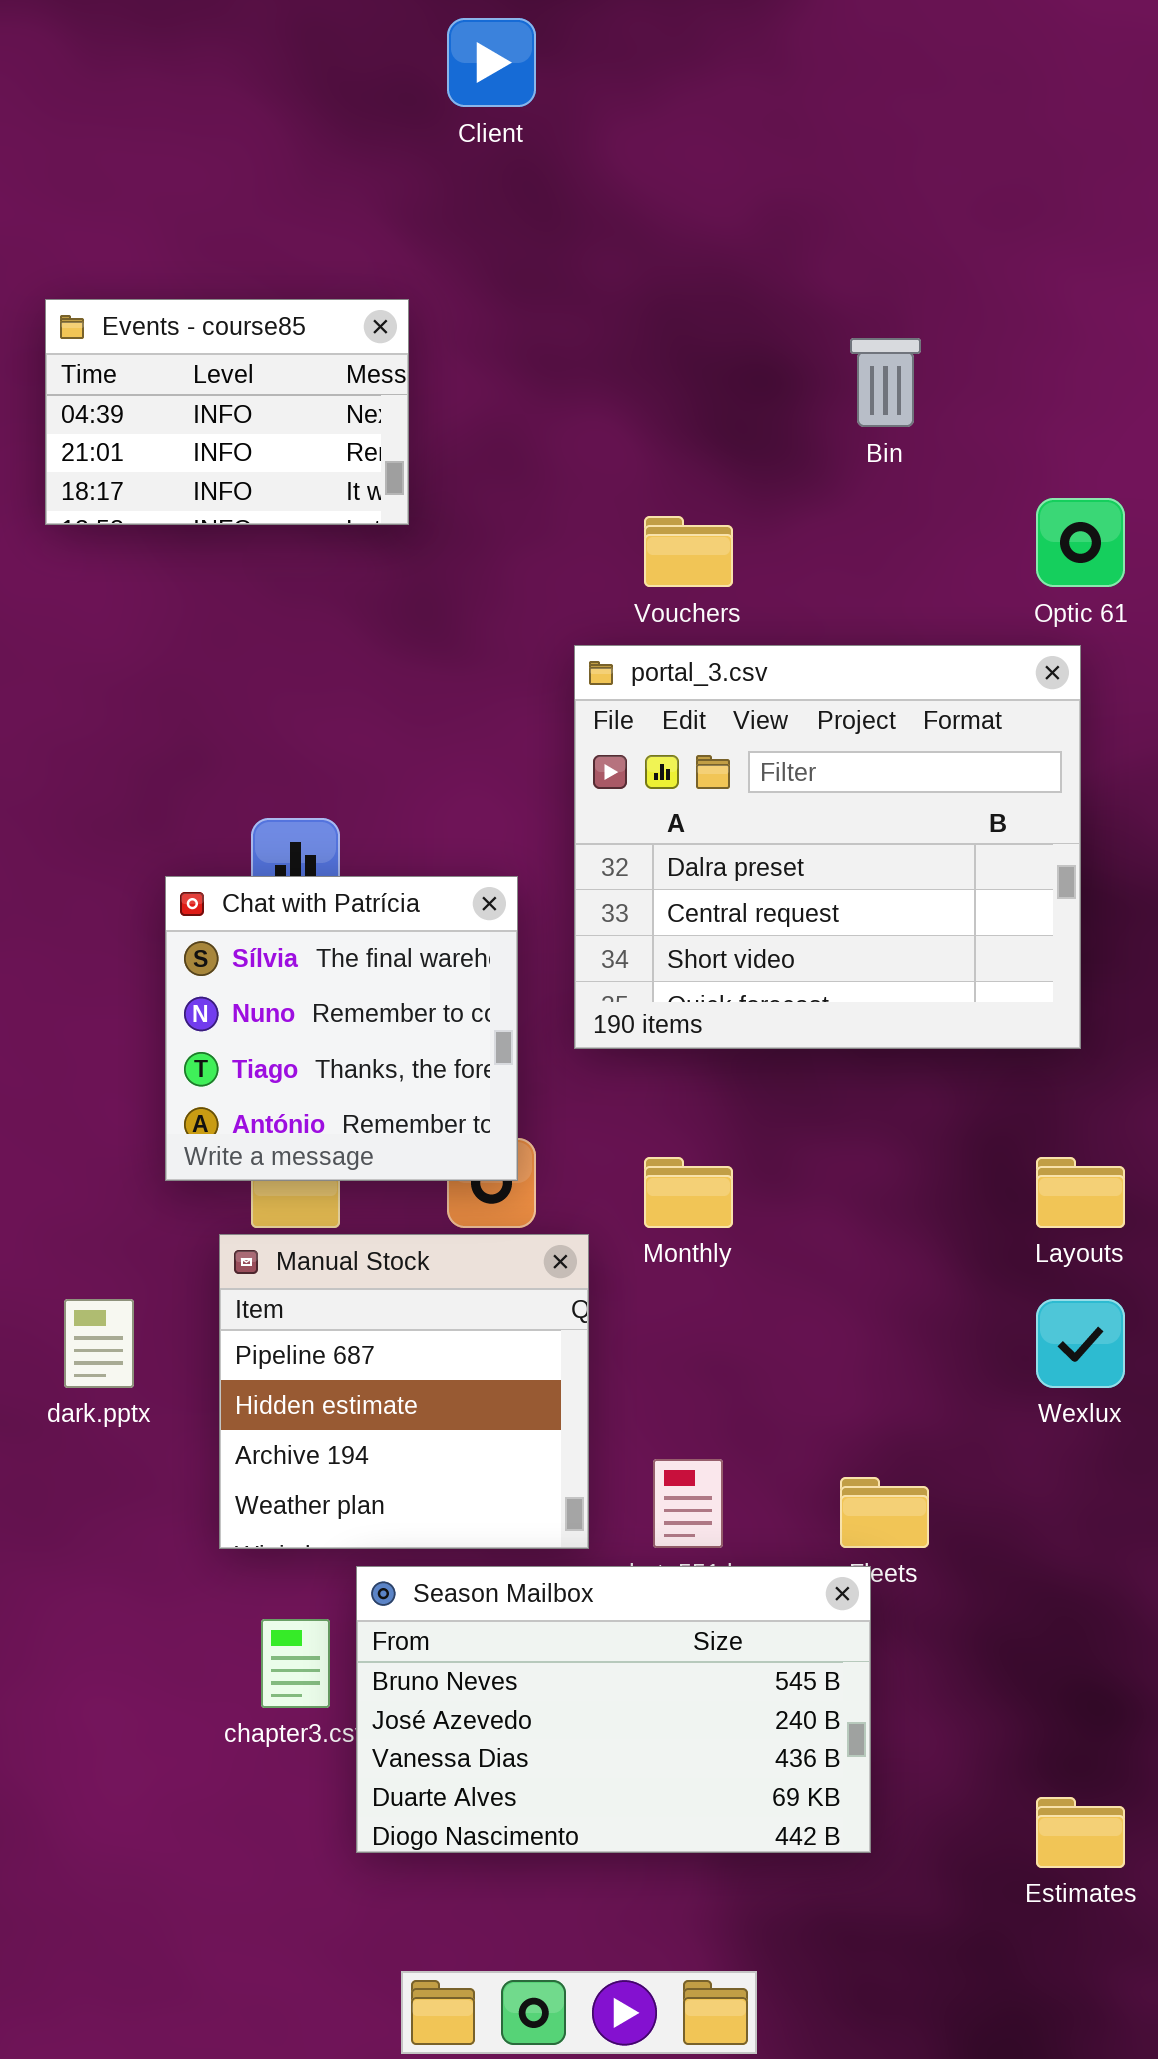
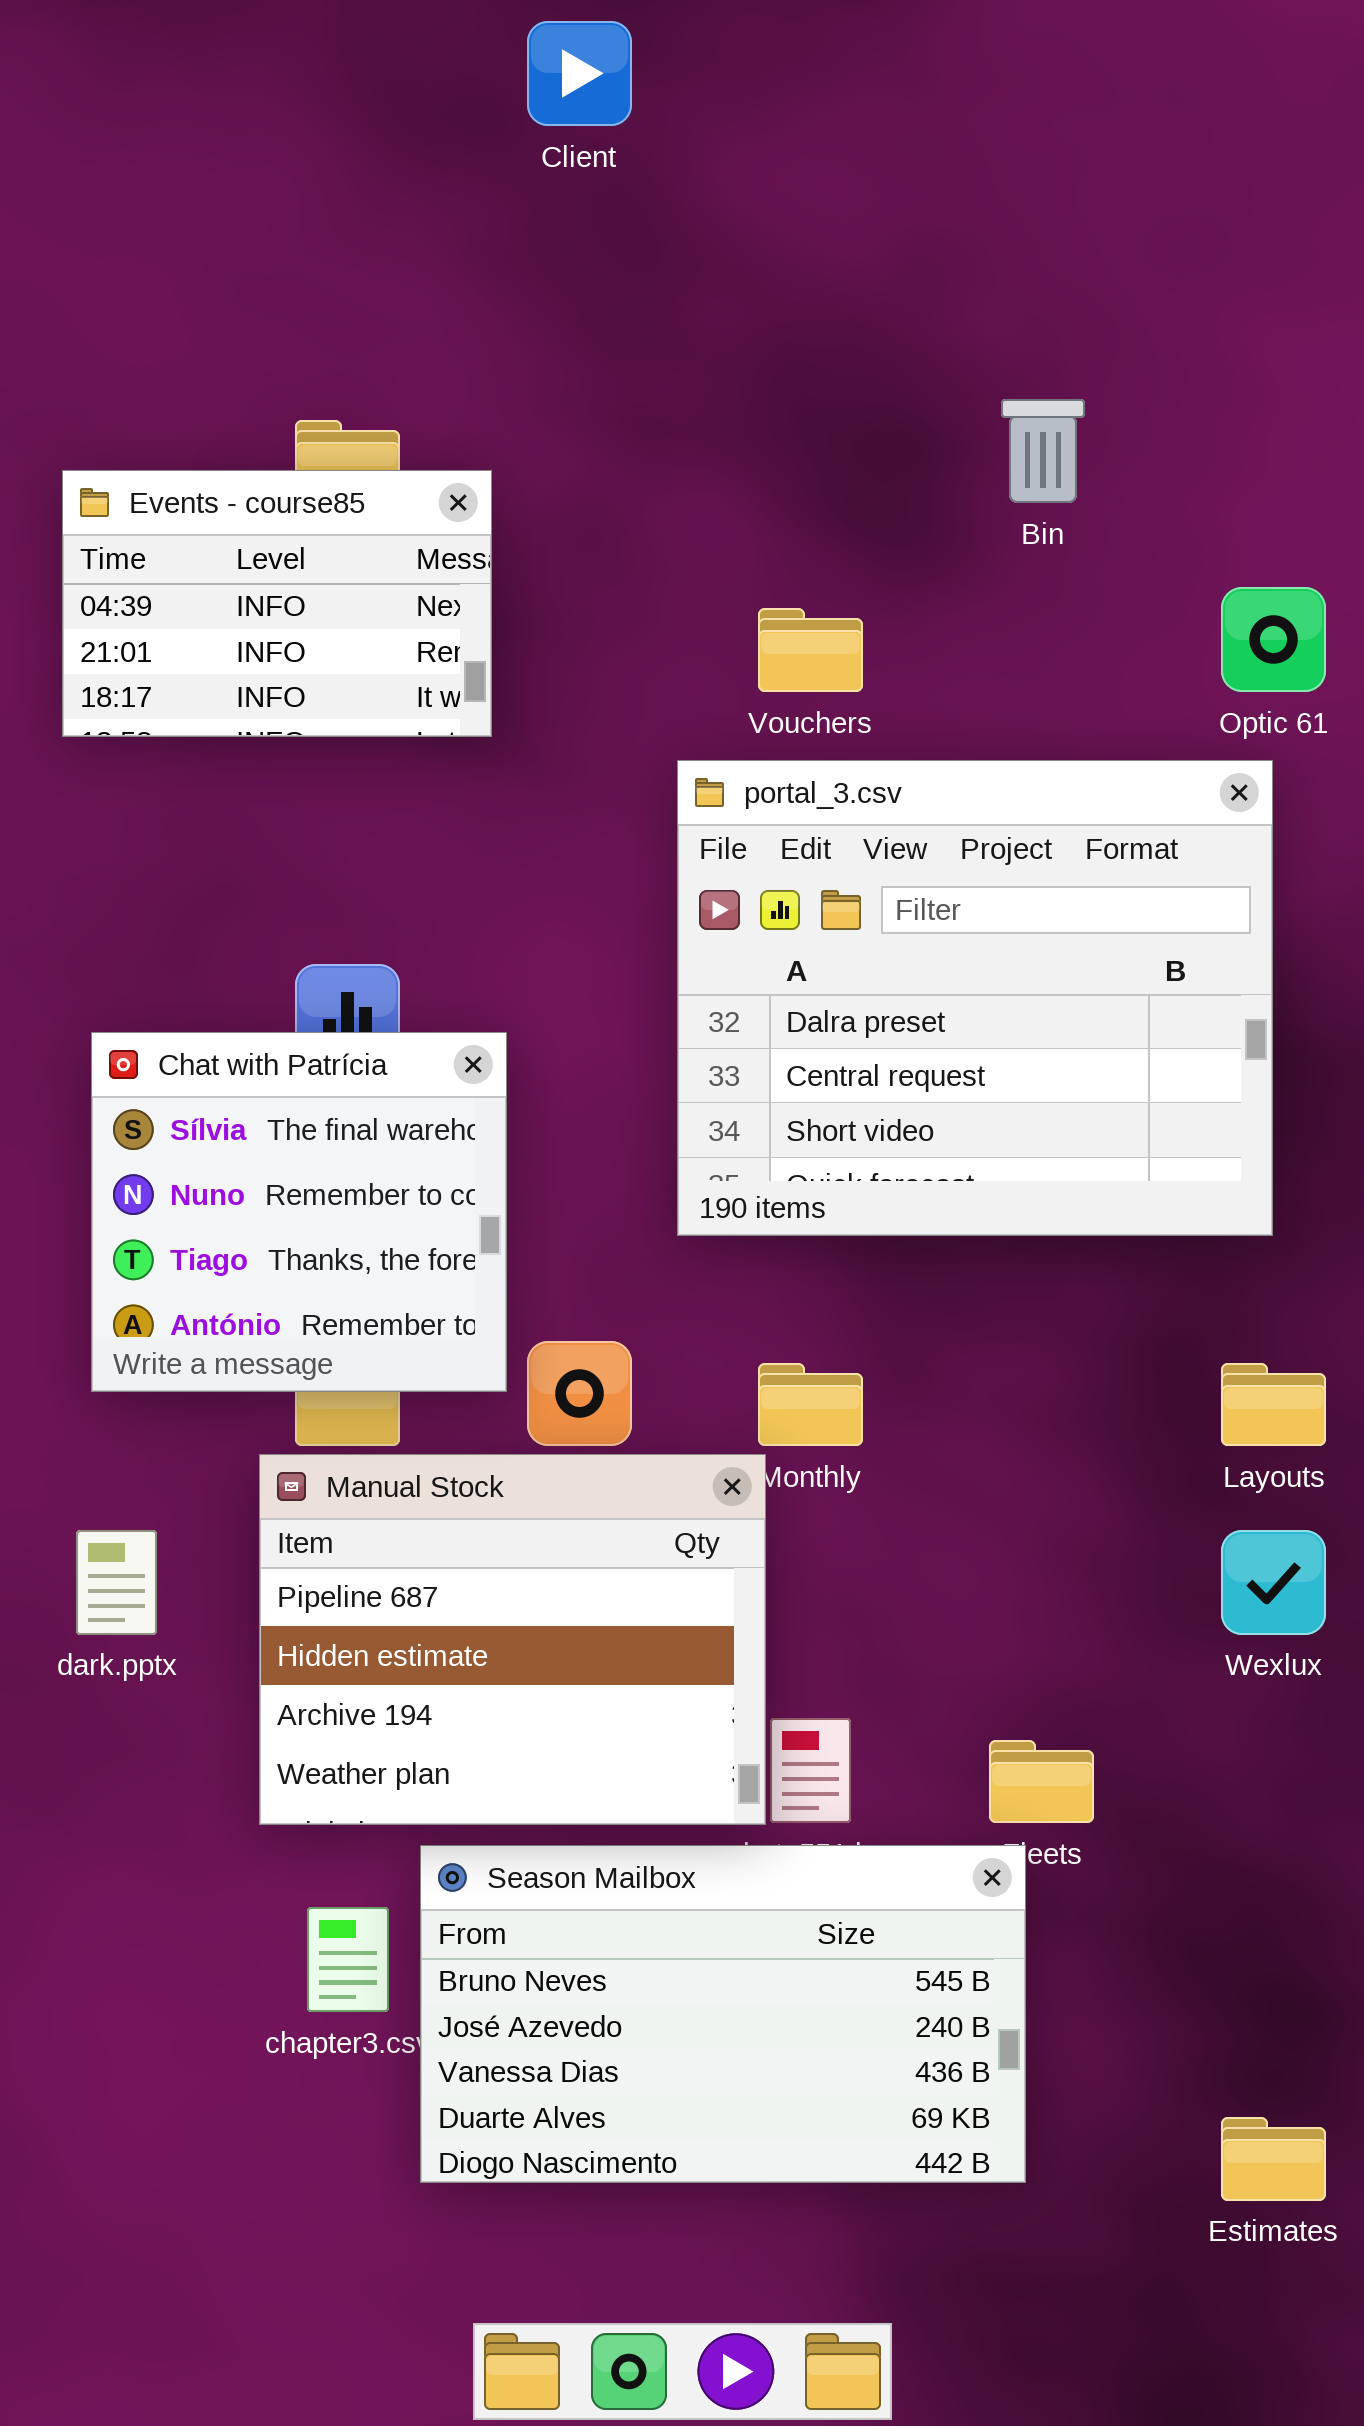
Events - course85: [45,299,409,525] -> [62,470,492,737], moved
Chat with Patrícia: [165,876,518,1181] -> [91,1032,507,1392], moved
Manual Stock: [219,1234,589,1549] -> [259,1454,766,1825], resized

